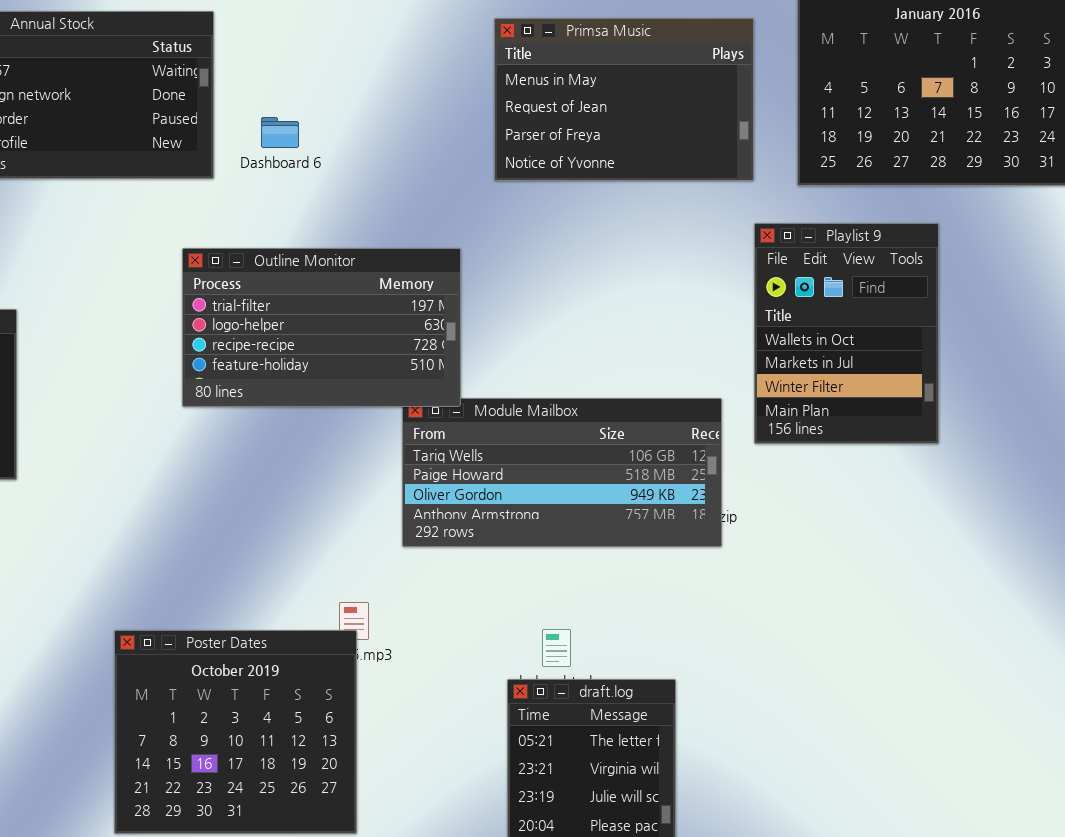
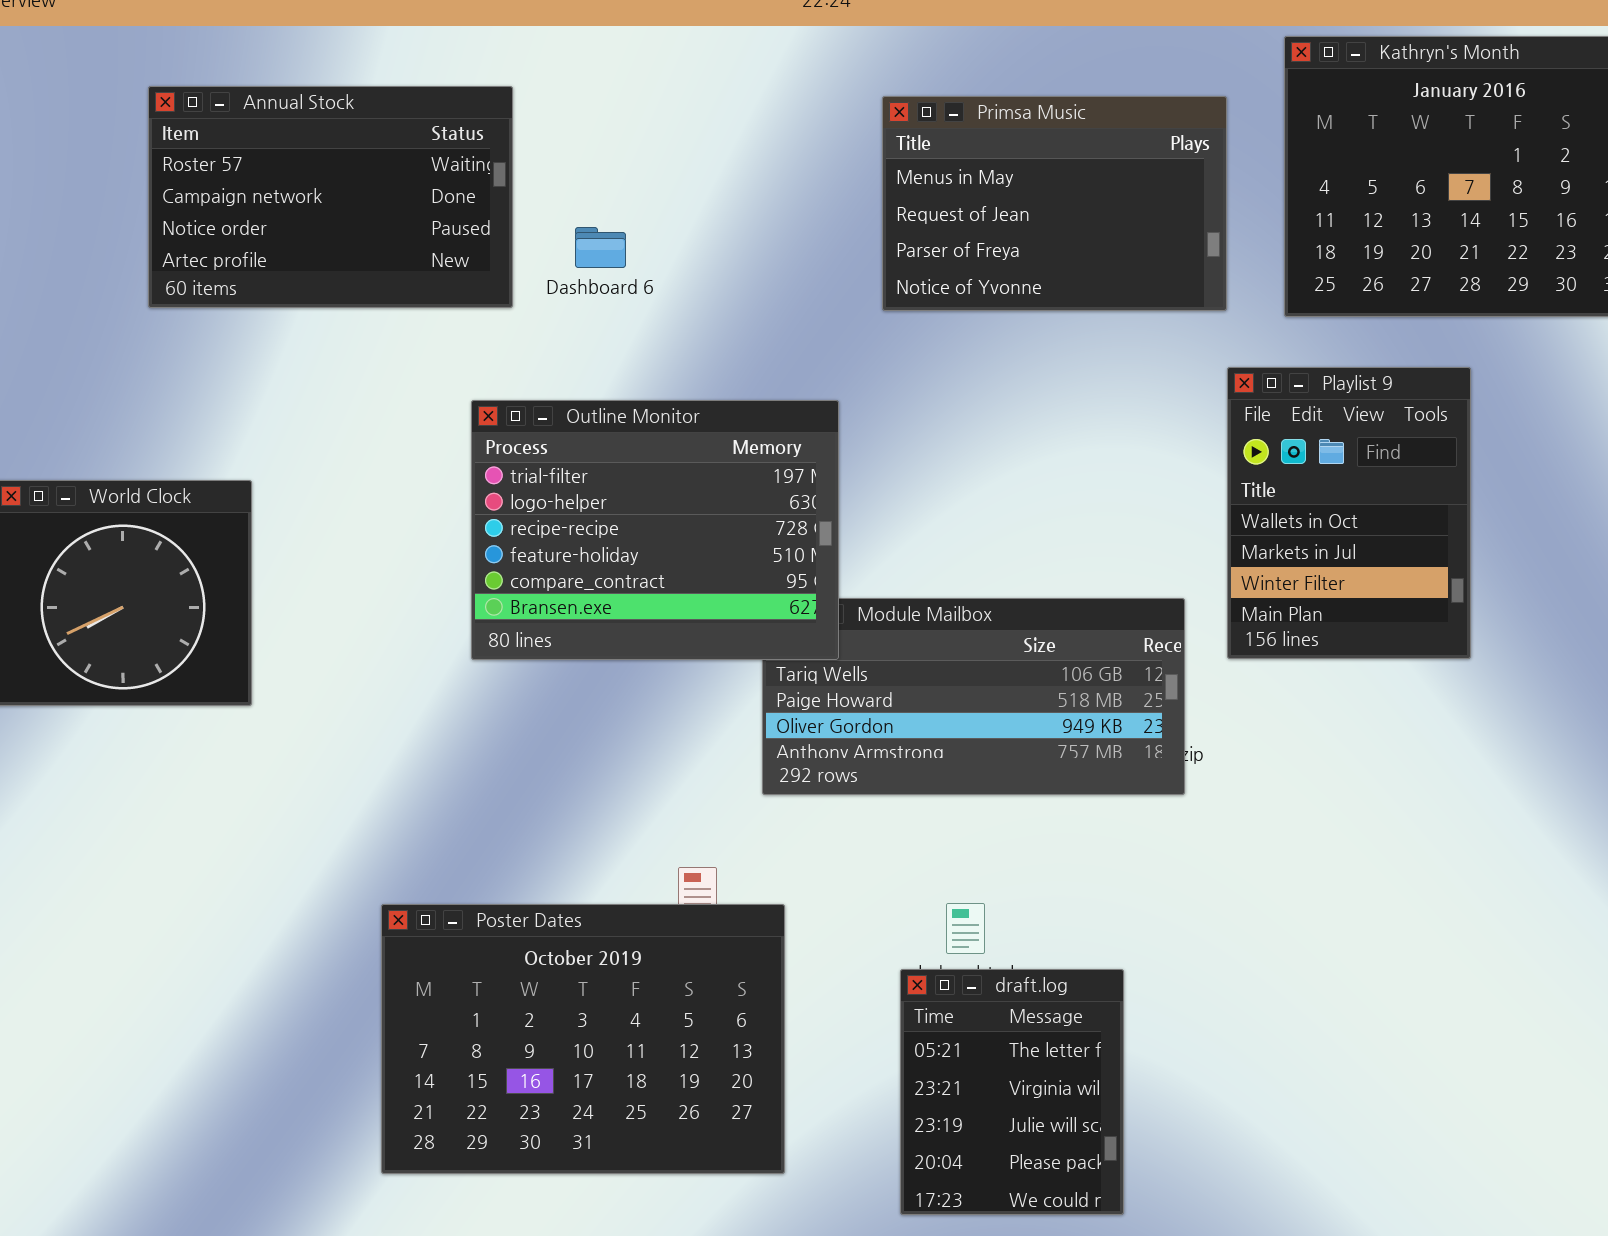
Outline Monitor: [182,248,461,407] -> [471,400,839,660], resized
Poster Dates: [114,630,357,834] -> [381,904,785,1174], resized

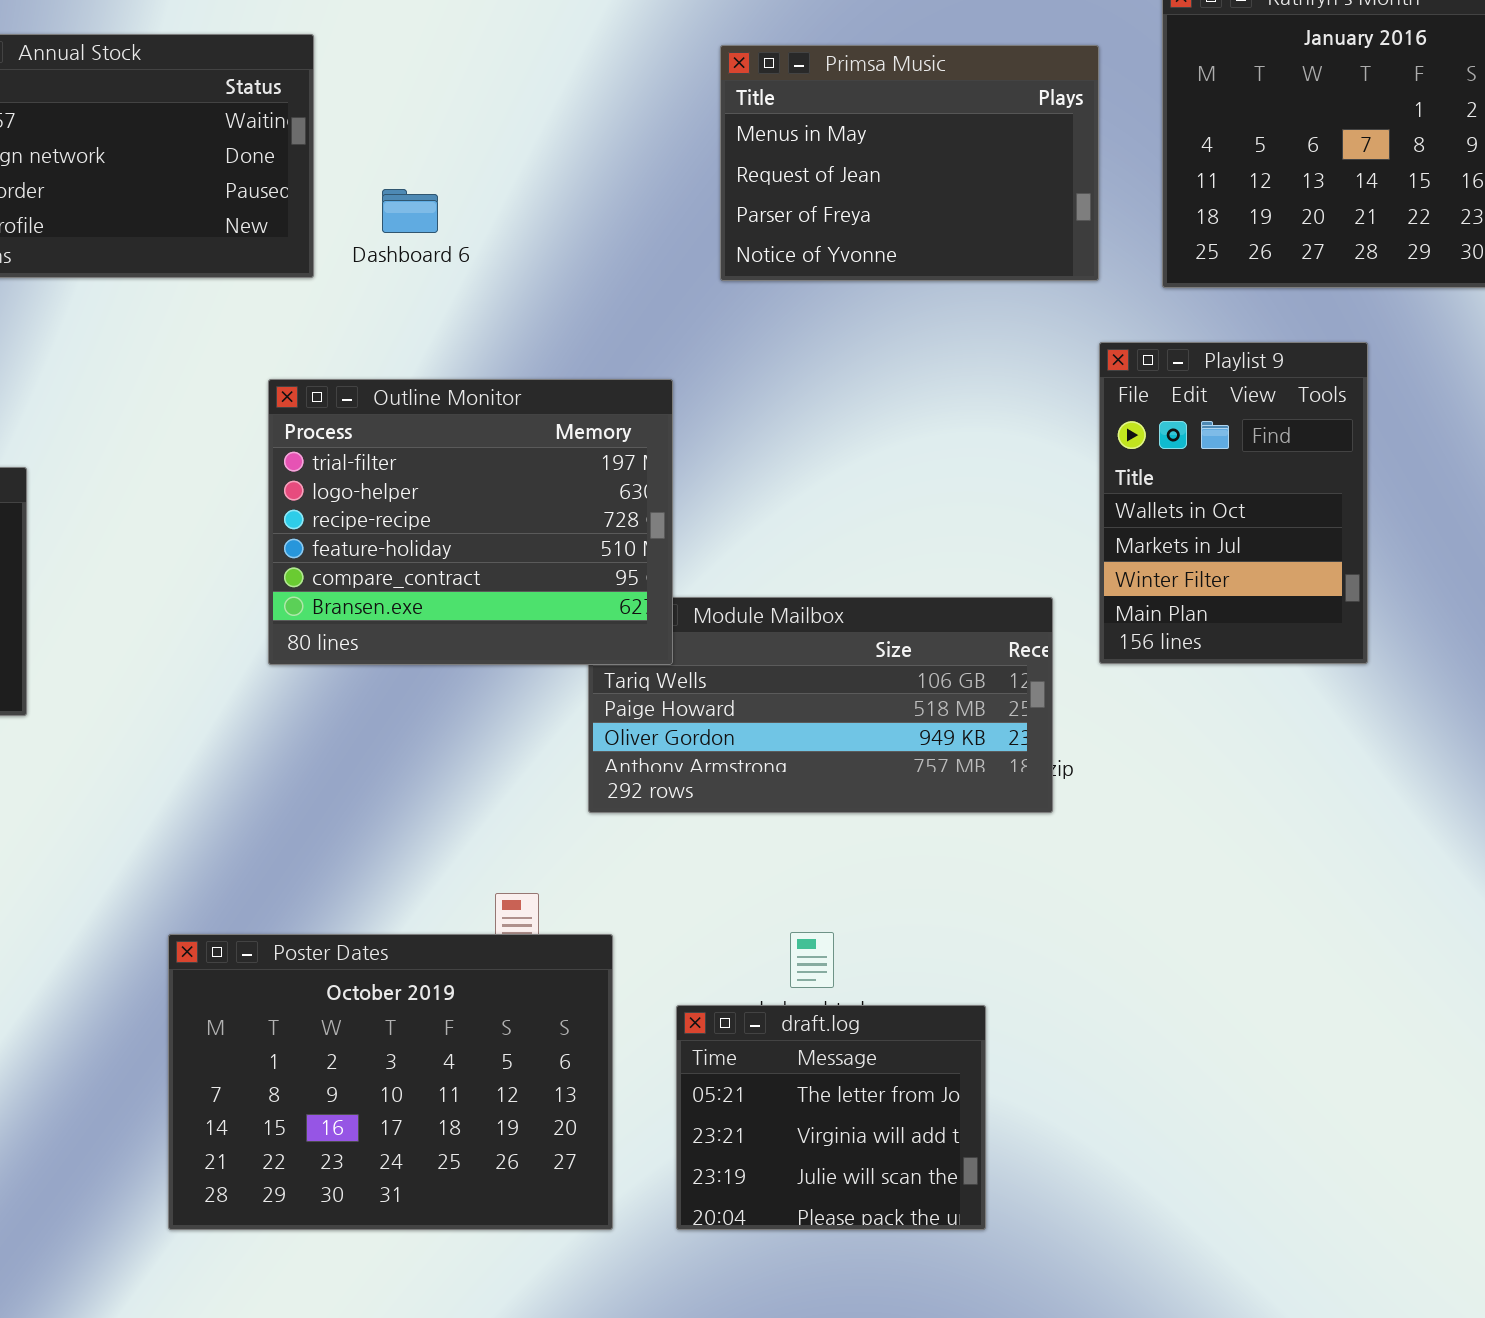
draft.log: [900,969,1124,1215] -> [676,1005,986,1230], resized

